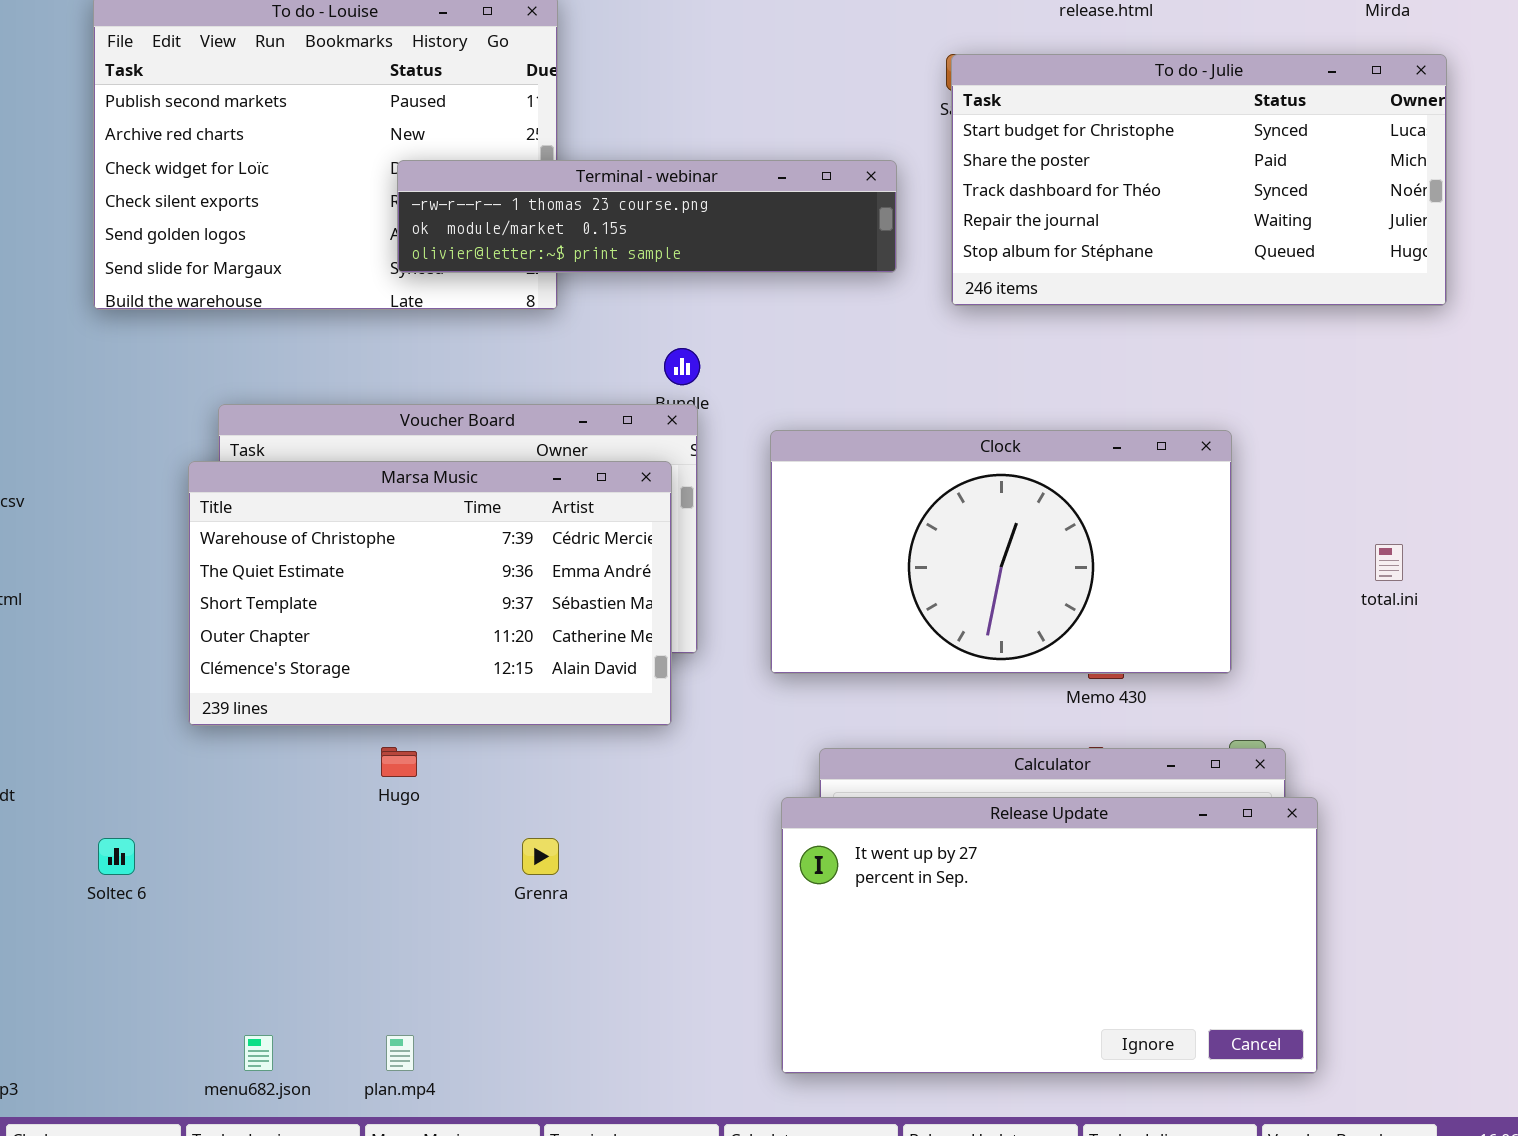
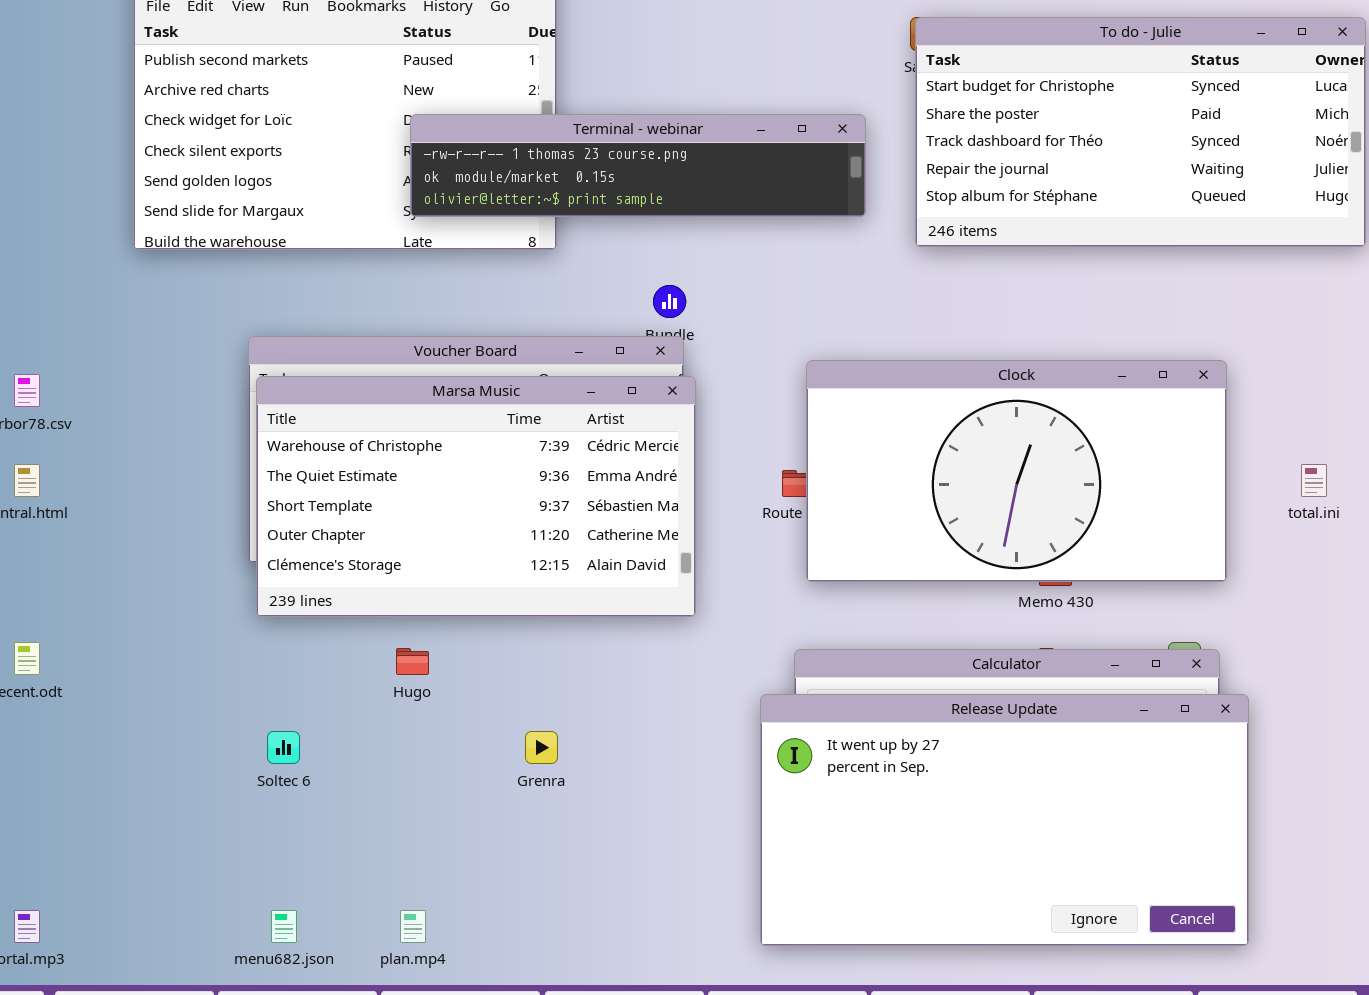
Clock: [770,430,1232,674] -> [806,360,1227,582], moved
Marsa Music: [188,461,672,726] -> [256,376,696,617], moved
Soltec 6: [98,838,135,875] -> [267,731,300,764], moved

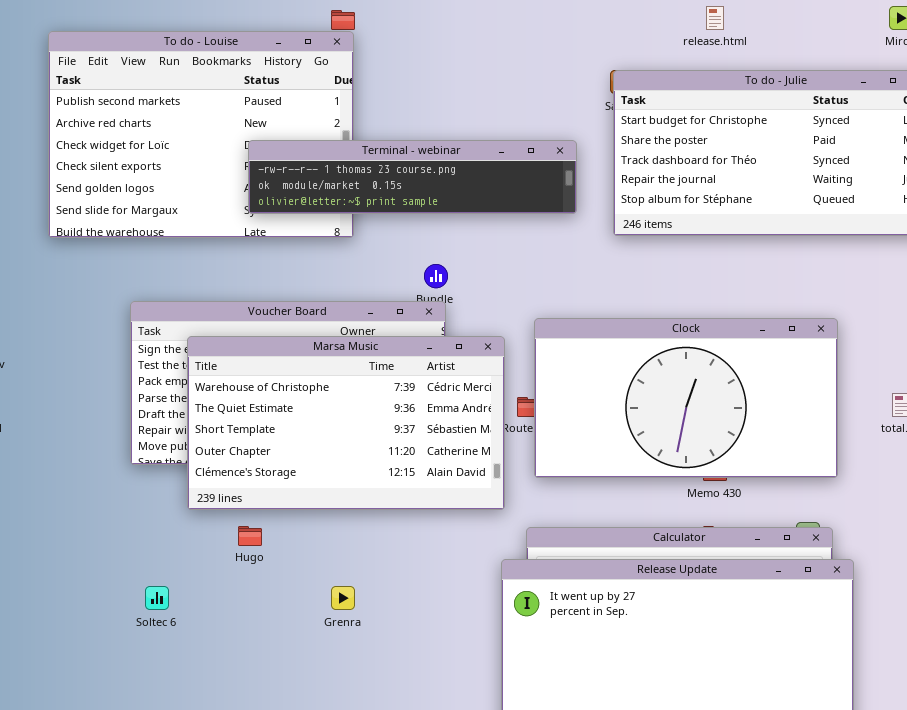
Marsa Music: [256,376,696,617] -> [187,336,505,510], moved

